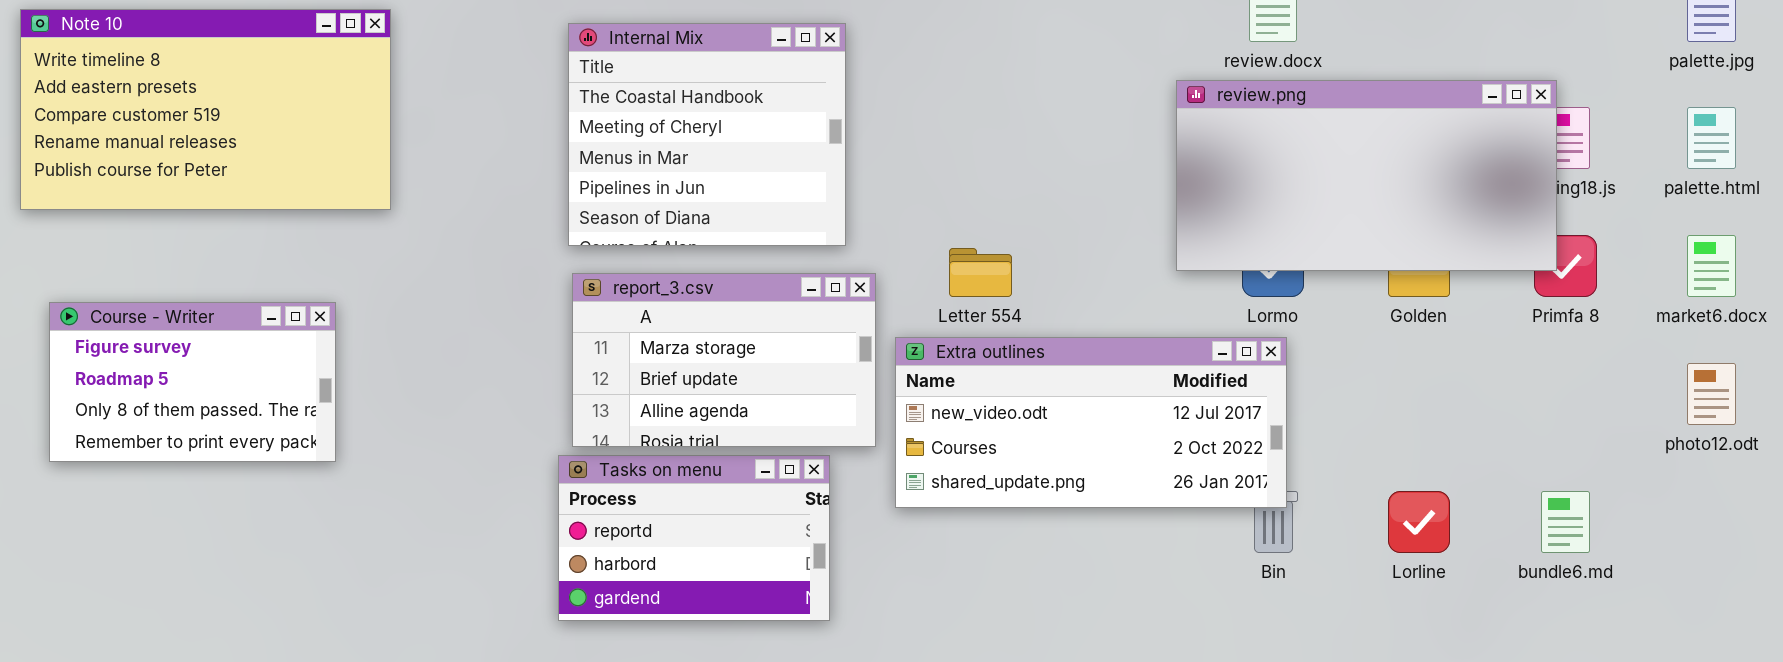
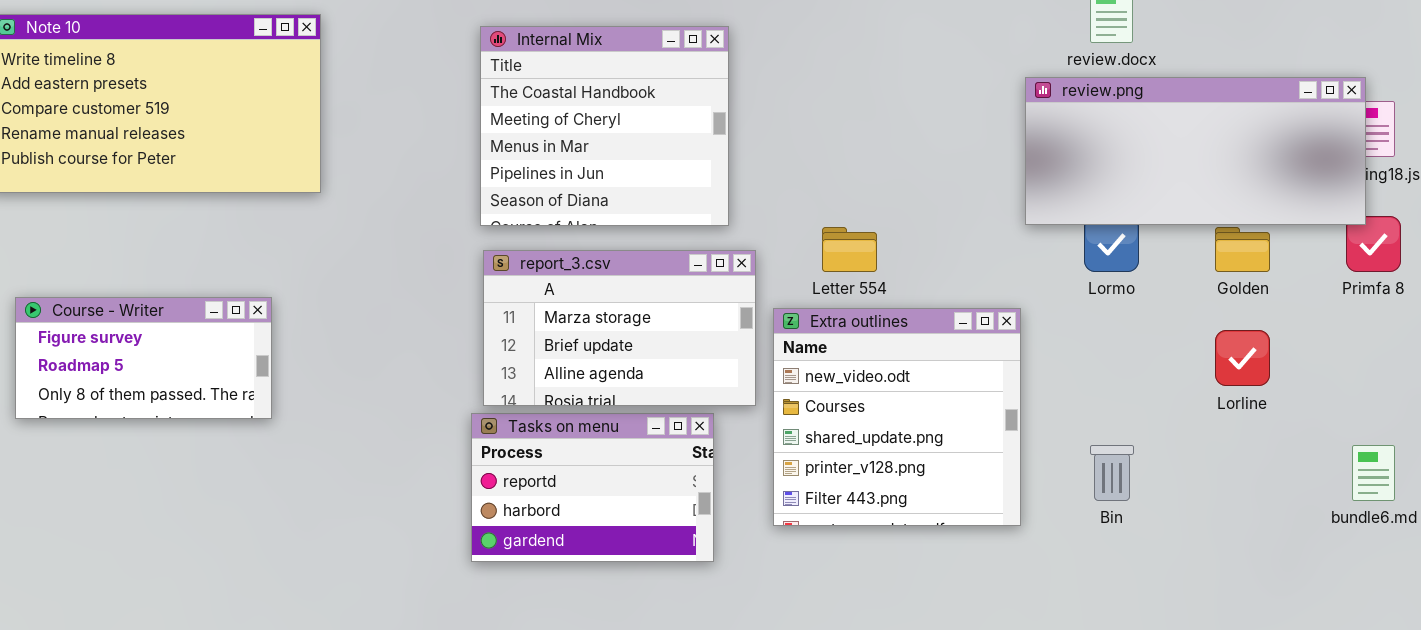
review.png: [1176,80,1557,271] -> [1025,77,1366,225], resized
Course - Writer: [49,302,336,462] -> [15,297,272,419], resized
Extra outlines: [895,337,1287,508] -> [773,308,1021,526], resized
Lorline: [1388,491,1450,553] -> [1215,330,1270,386], moved

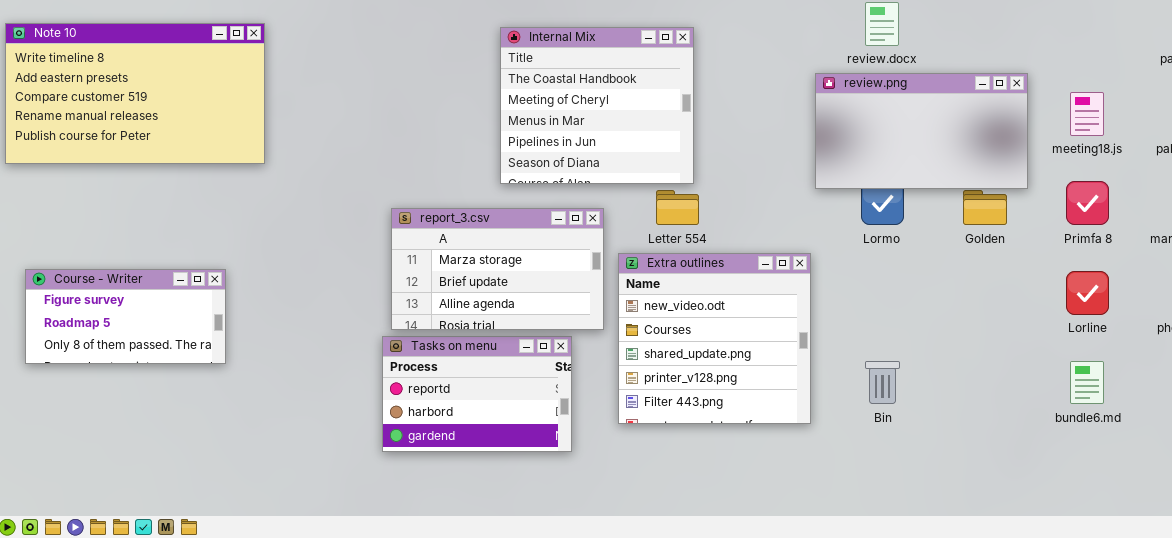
Internal Mix: [480,26,729,226] -> [500,27,694,184], moved
review.png: [1025,77,1366,225] -> [815,73,1028,189], resized
Course - Writer: [15,297,272,419] -> [25,269,226,364], moved
Lorline: [1215,330,1270,386] -> [1066,271,1109,315], moved

